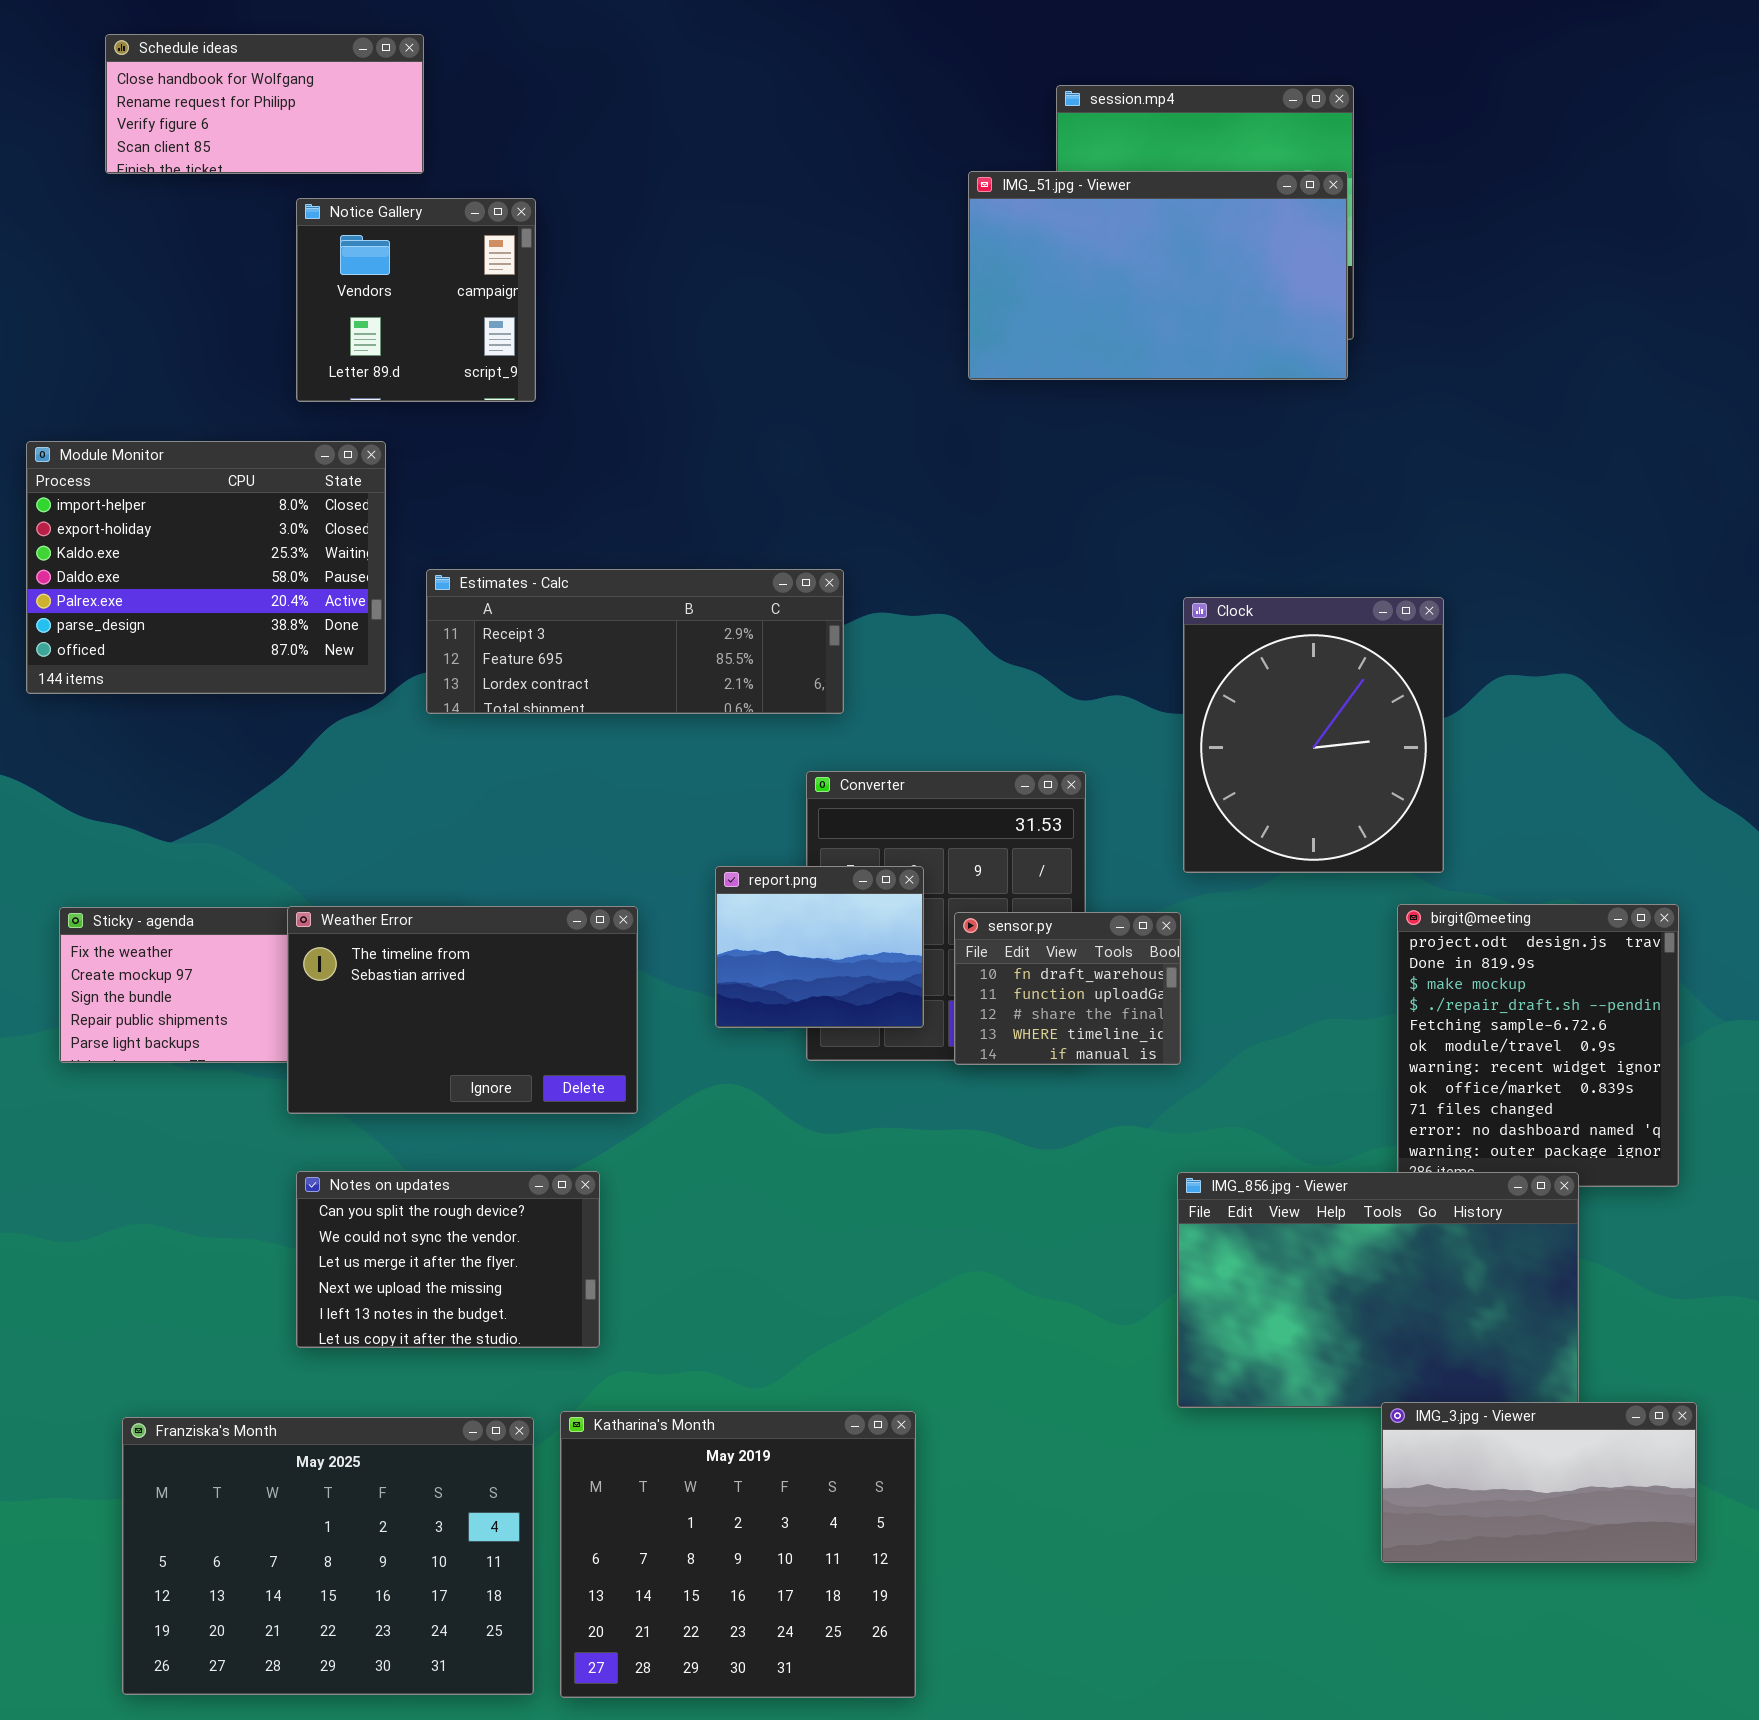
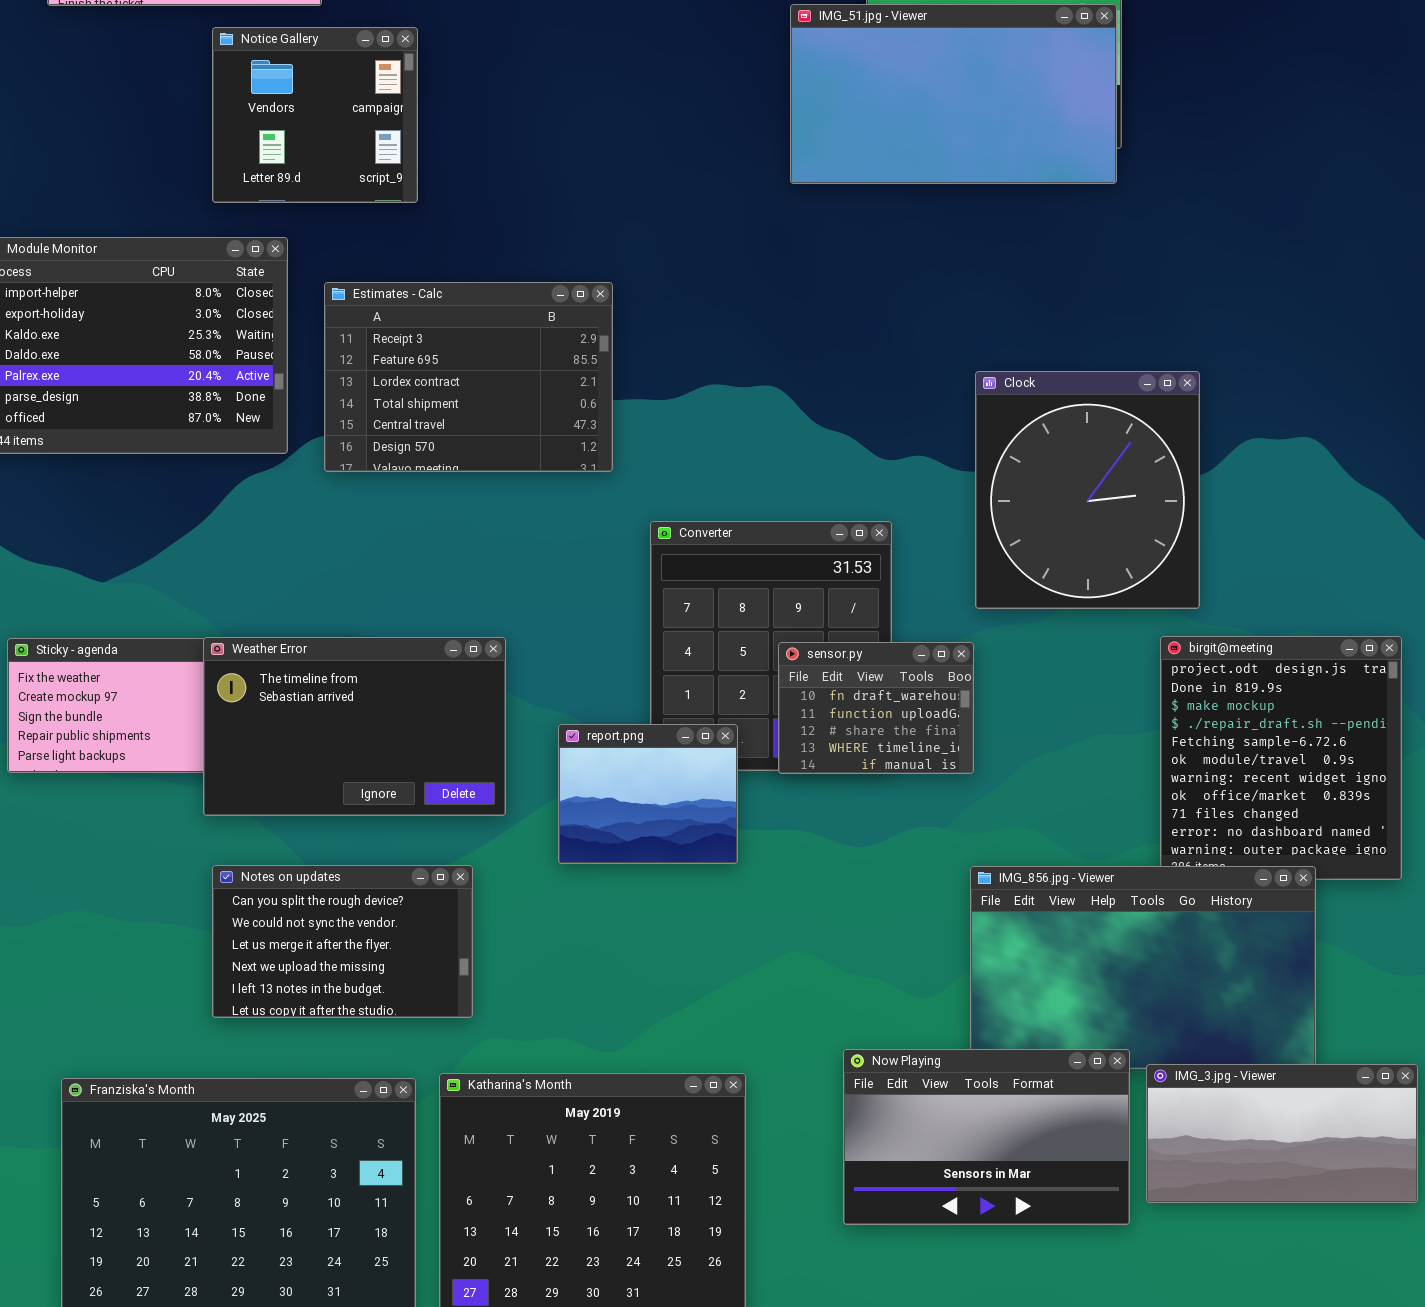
Estimates - Calc: [426,569,844,714] -> [324,282,613,472], resized
report.png: [715,866,924,1028] -> [558,724,738,864], moved
Now Playing: none -> [843,1049,1130,1225], opened

